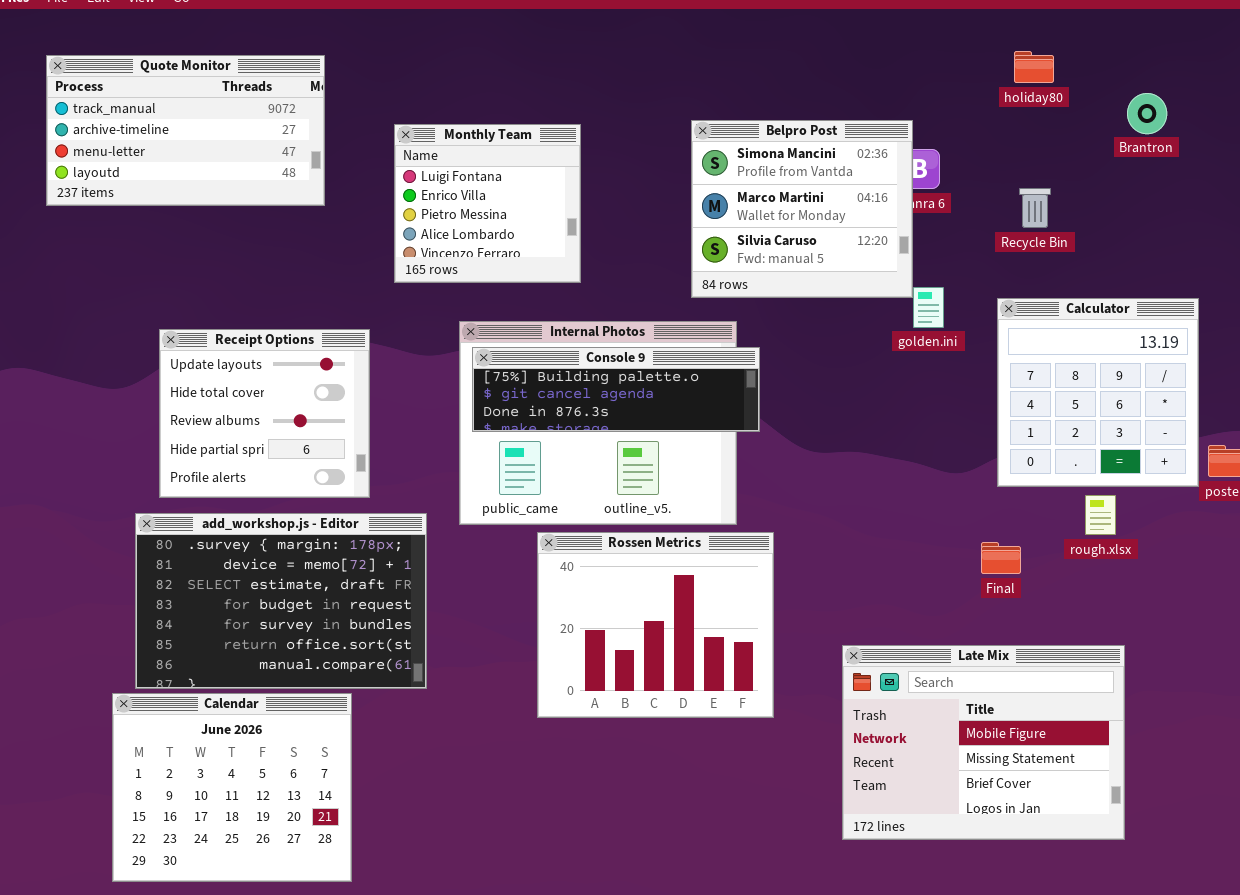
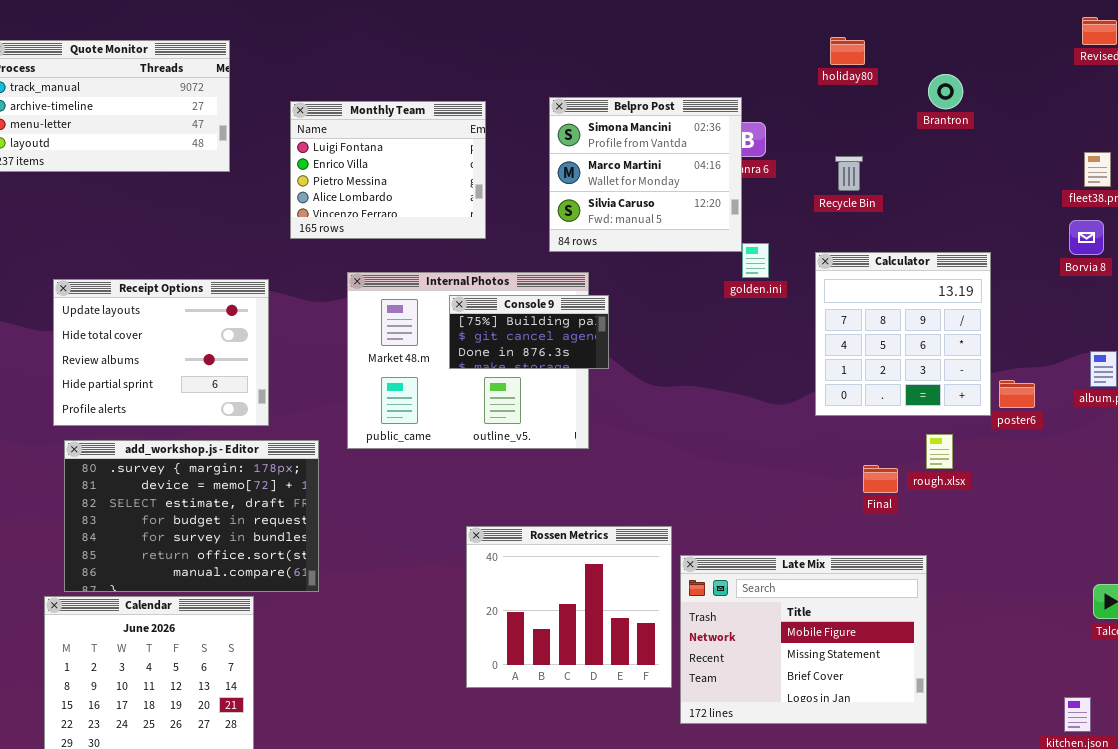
Monthly Team: [394,124,581,283] -> [290,101,486,239], resized
Receipt Options: [159,329,370,498] -> [53,279,269,426], resized
Console 9: [472,347,760,432] -> [449,295,609,369], resized
rough.xlsx: [1085,495,1116,535] -> [926,434,953,469], moved
Rossen Metrics: [537,532,774,718] -> [466,526,672,688], moved
Final: [981,542,1021,574] -> [863,465,898,493], moved

